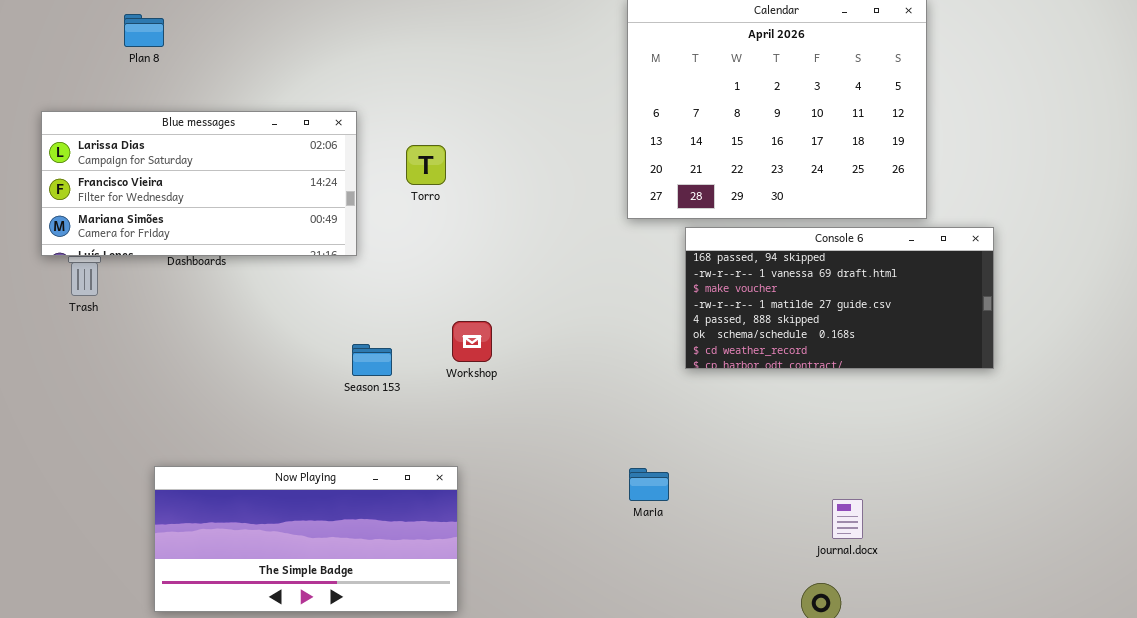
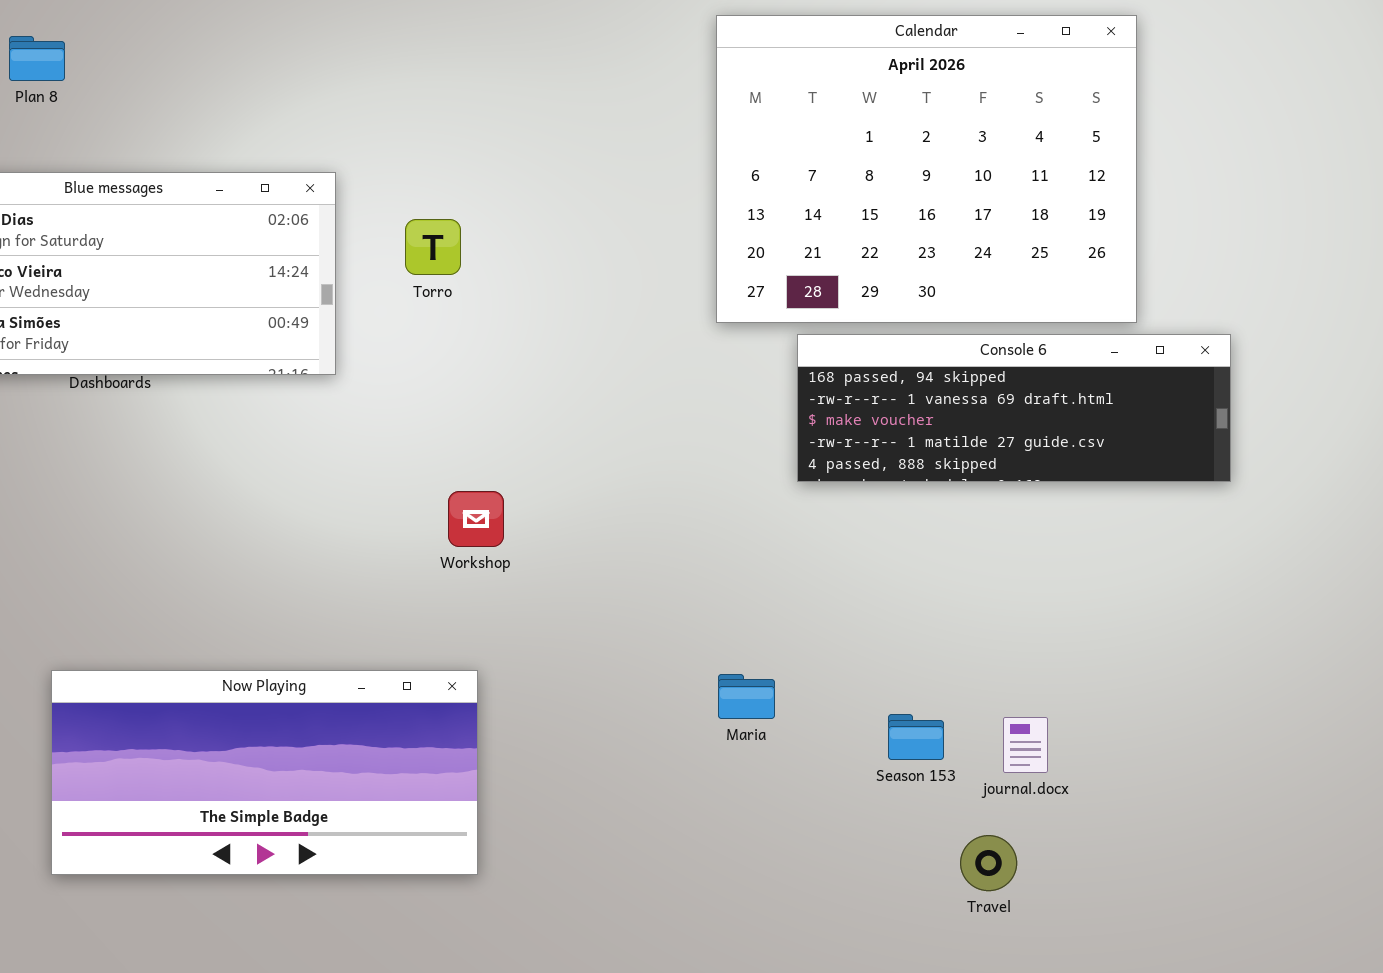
Console 6: [685,227,994,369] -> [797,334,1231,482], resized
Workshop: [452,321,492,362] -> [448,491,504,547], moved
Season 153: [352,344,392,376] -> [888,714,944,760], moved

